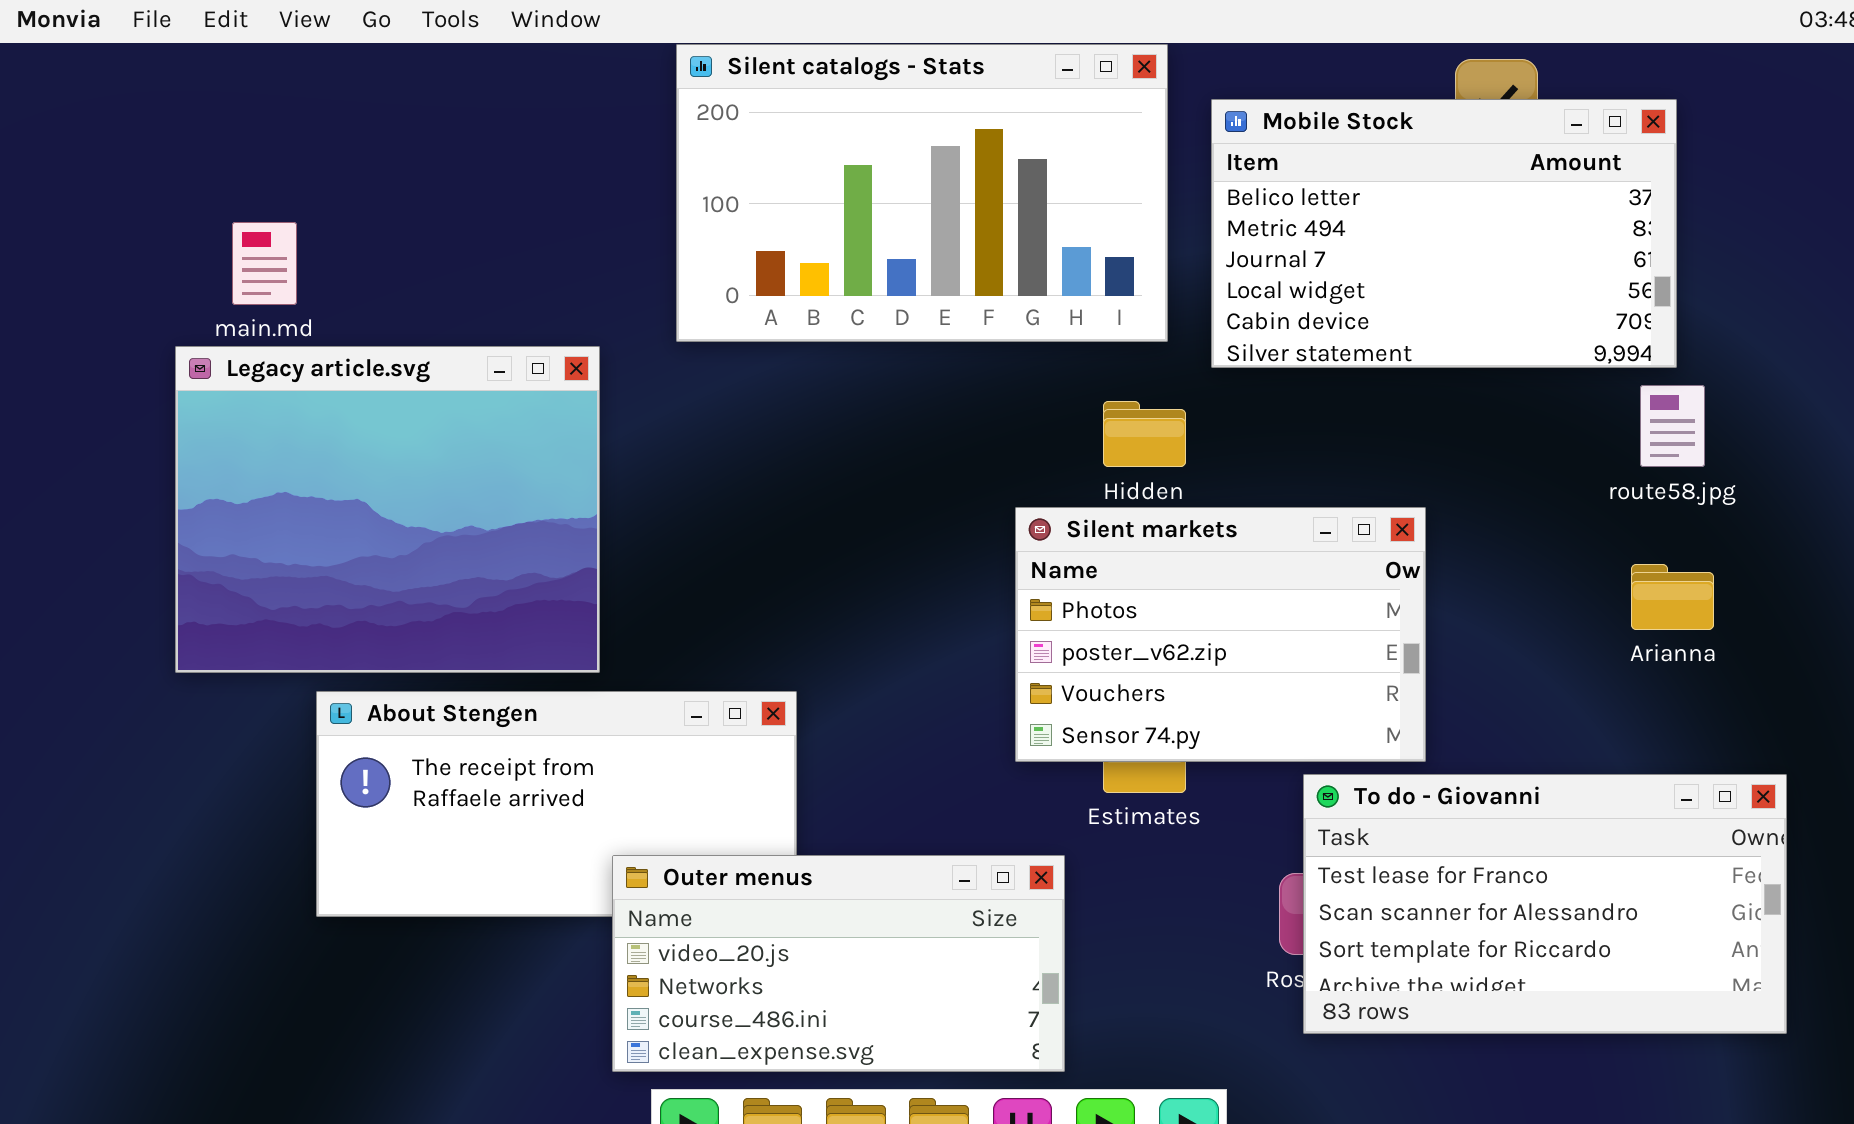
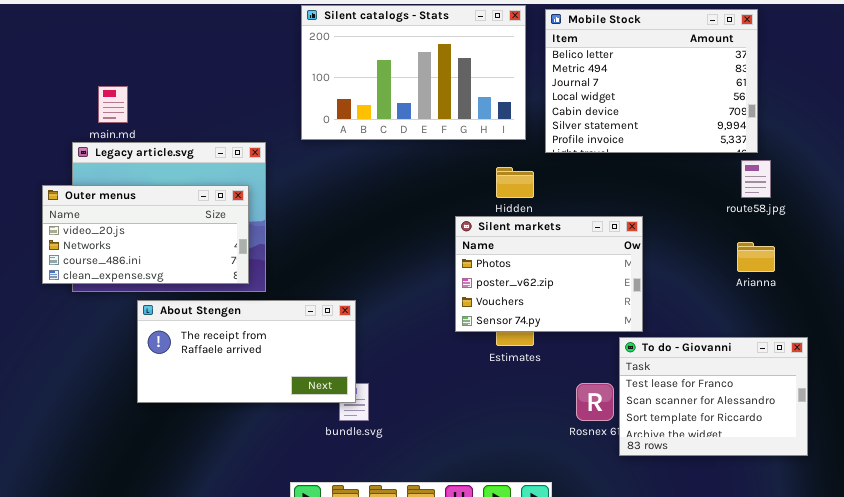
Mobile Stock: [1211,99,1677,368] -> [545,9,758,153], resized
To do - Giovanni: [1303,774,1787,1034] -> [619,337,808,456], resized
Outer menus: [612,855,1065,1072] -> [42,185,249,284], moved

